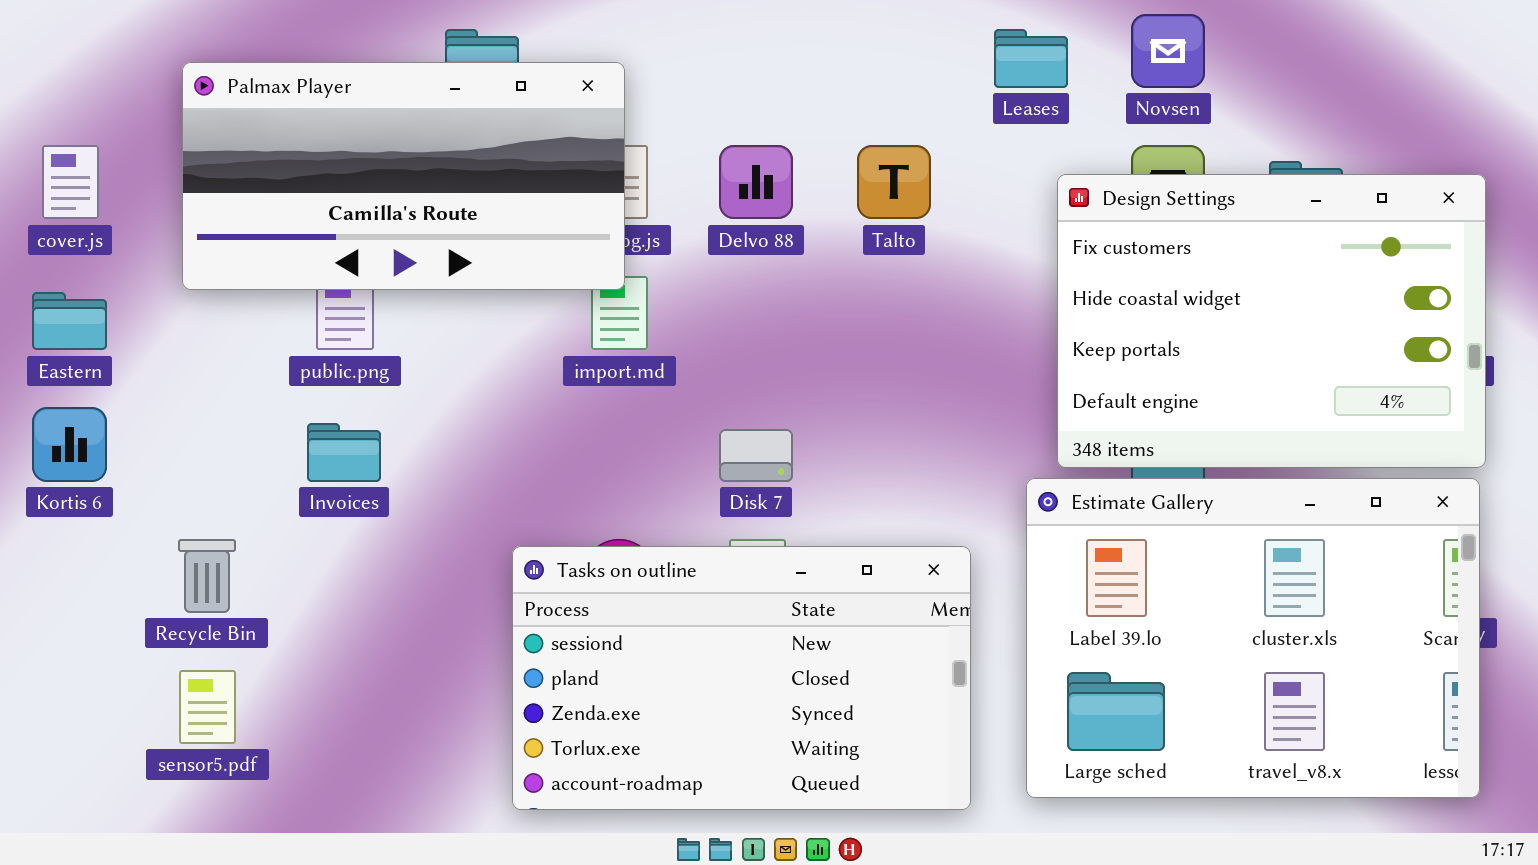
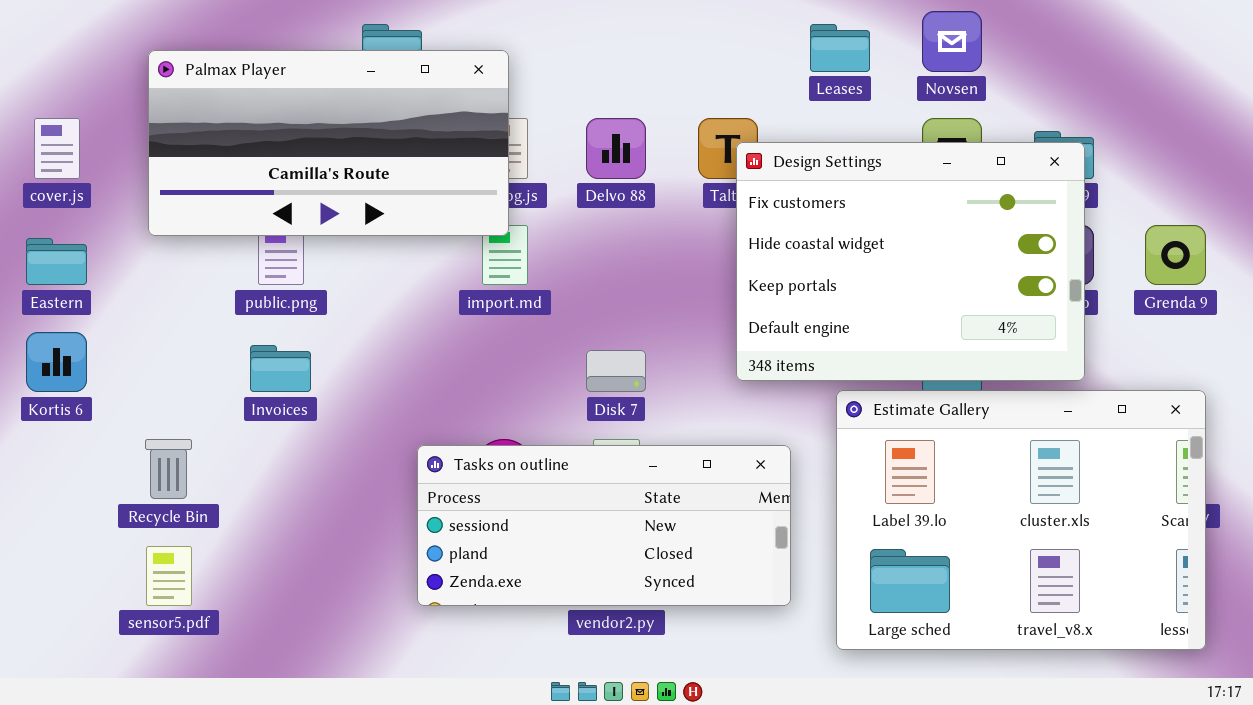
Design Settings: [1057,174,1486,468] -> [736,142,1085,381], moved
Tasks on outline: [512,546,971,810] -> [417,445,791,606], resized

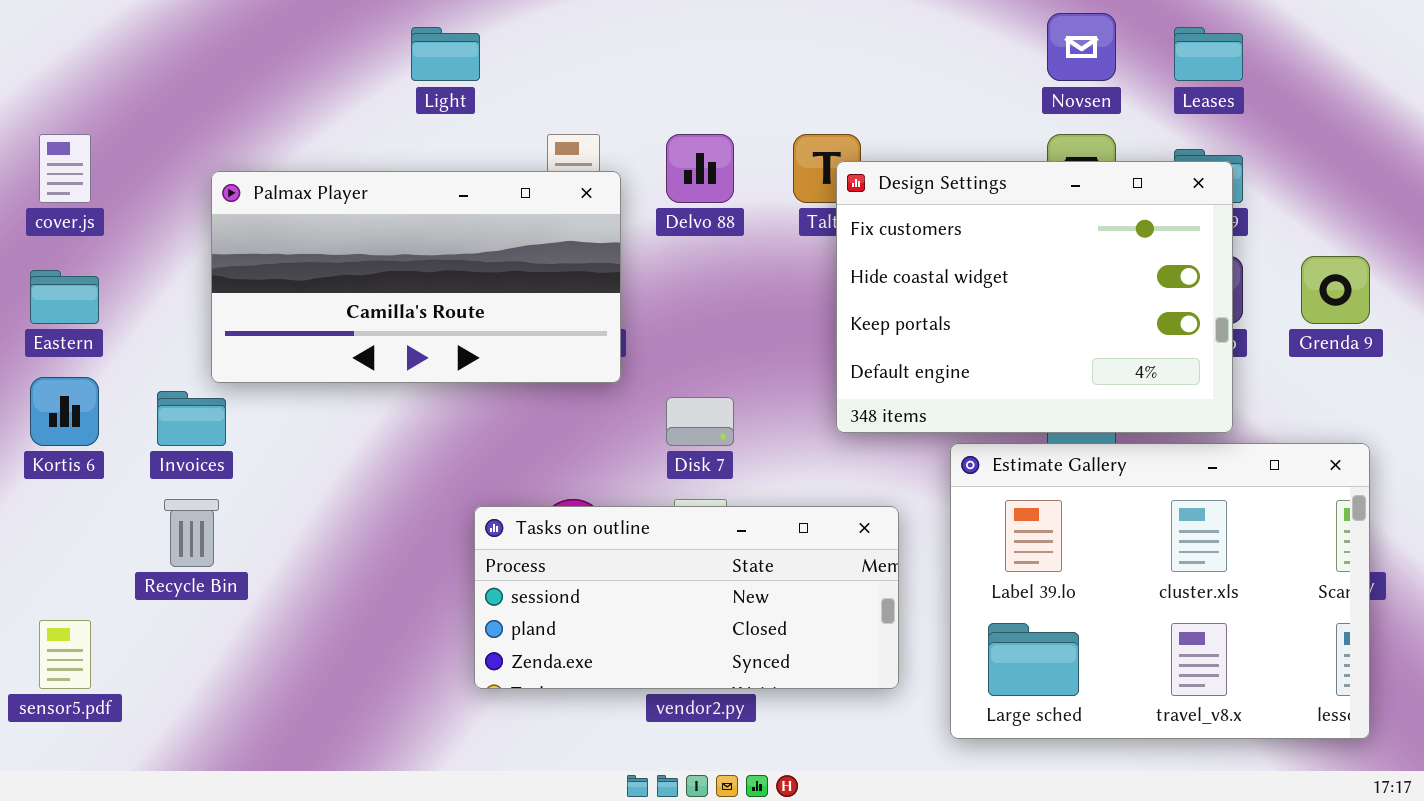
Leases: [810,24,870,72] -> [1174,27,1243,81], moved
Palmax Player: [148,50,509,236] -> [211,171,621,383], moved
Invoices: [250,345,311,392] -> [157,391,226,446], moved
sensor5.pdf: [146,546,192,606] -> [39,620,91,689], moved

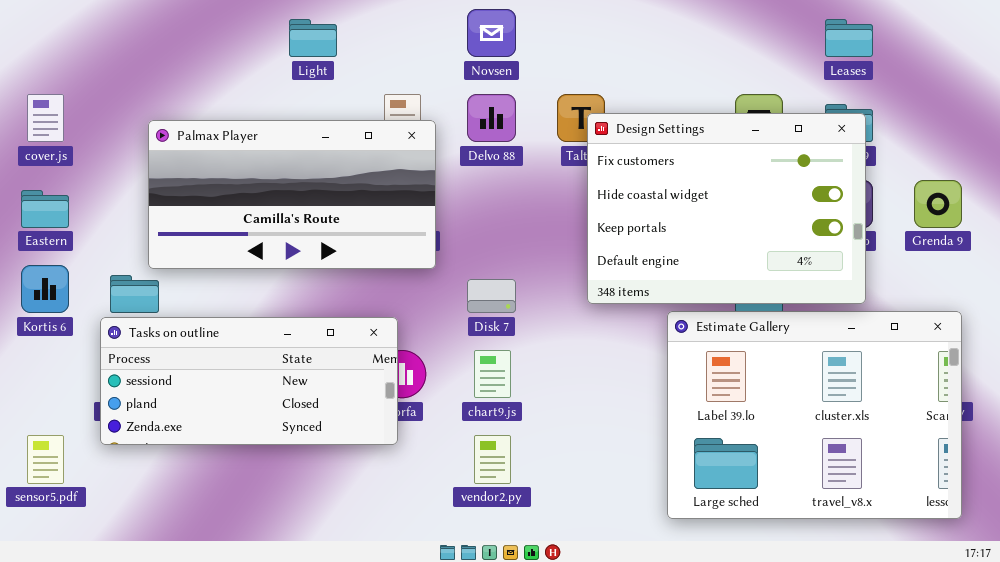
Novsen: [1047,13,1116,81] -> [467,9,516,57], moved
Tasks on outline: [474,506,899,689] -> [100,317,398,445], moved

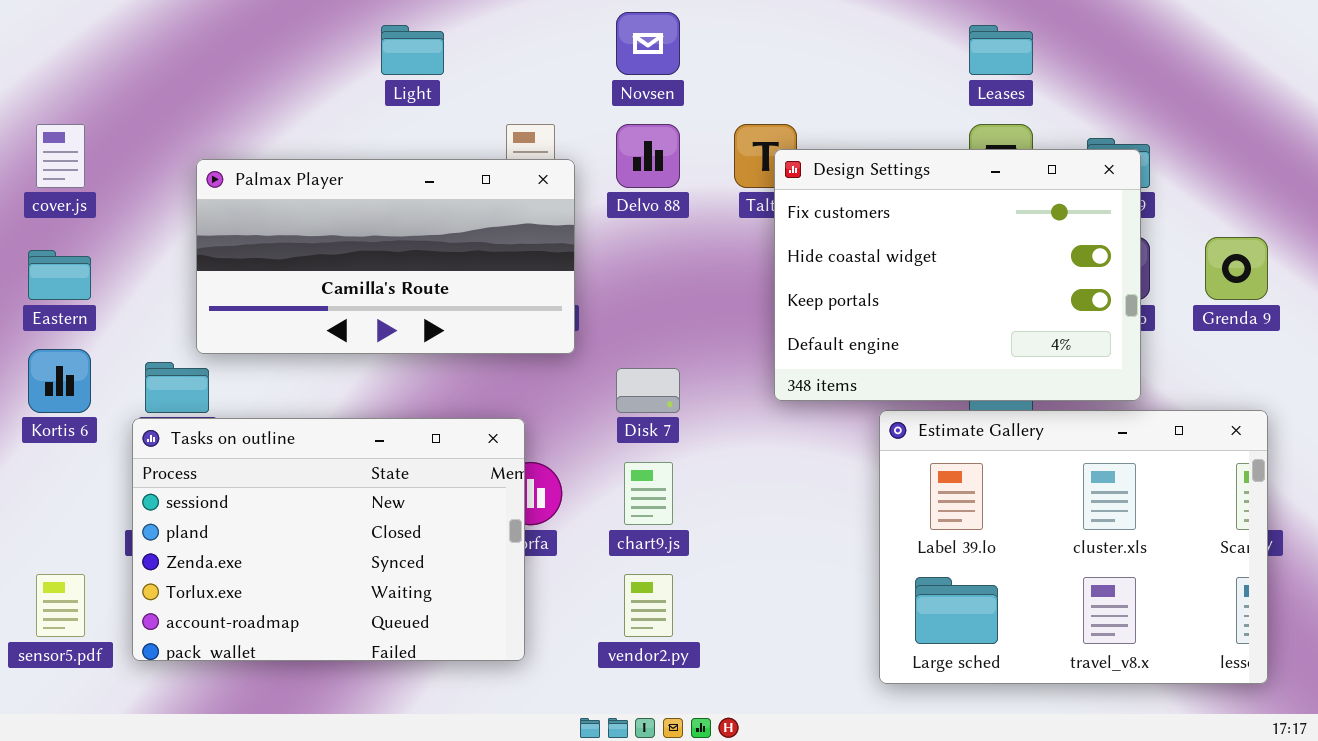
Leases: [825,19,873,57] -> [969,25,1033,75], moved
Tasks on outline: [100,317,398,445] -> [132,418,525,661], resized

